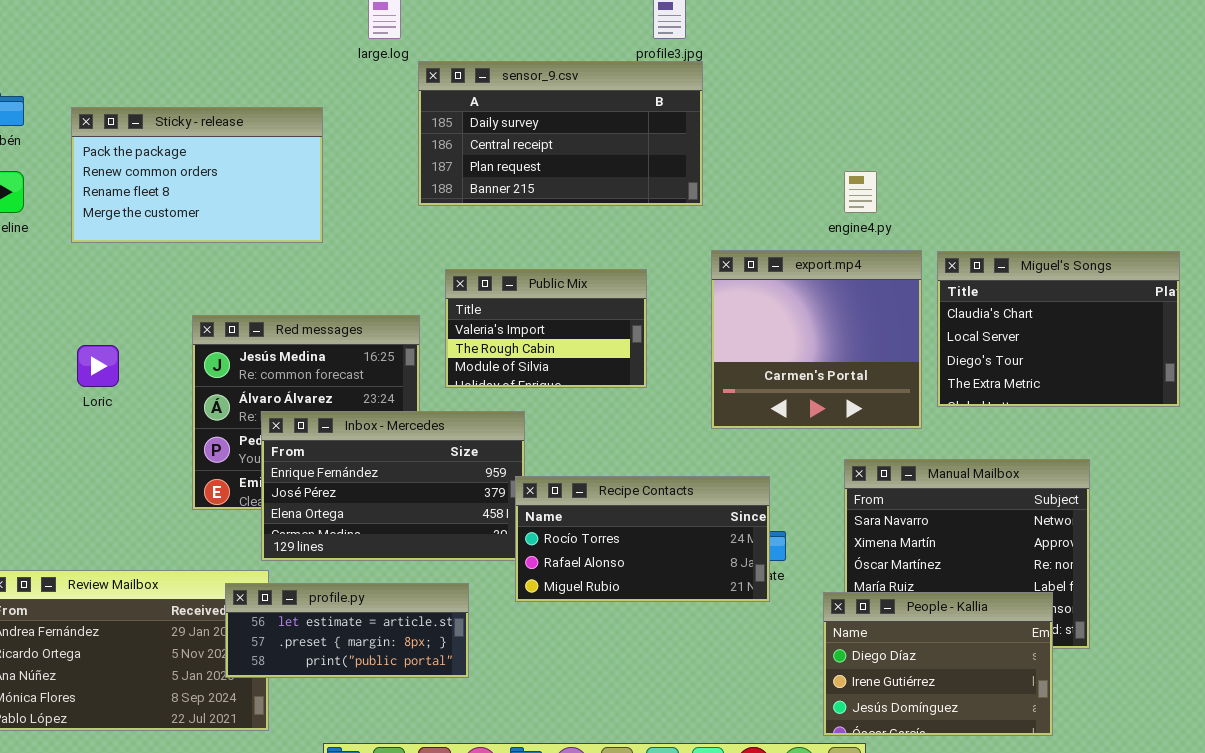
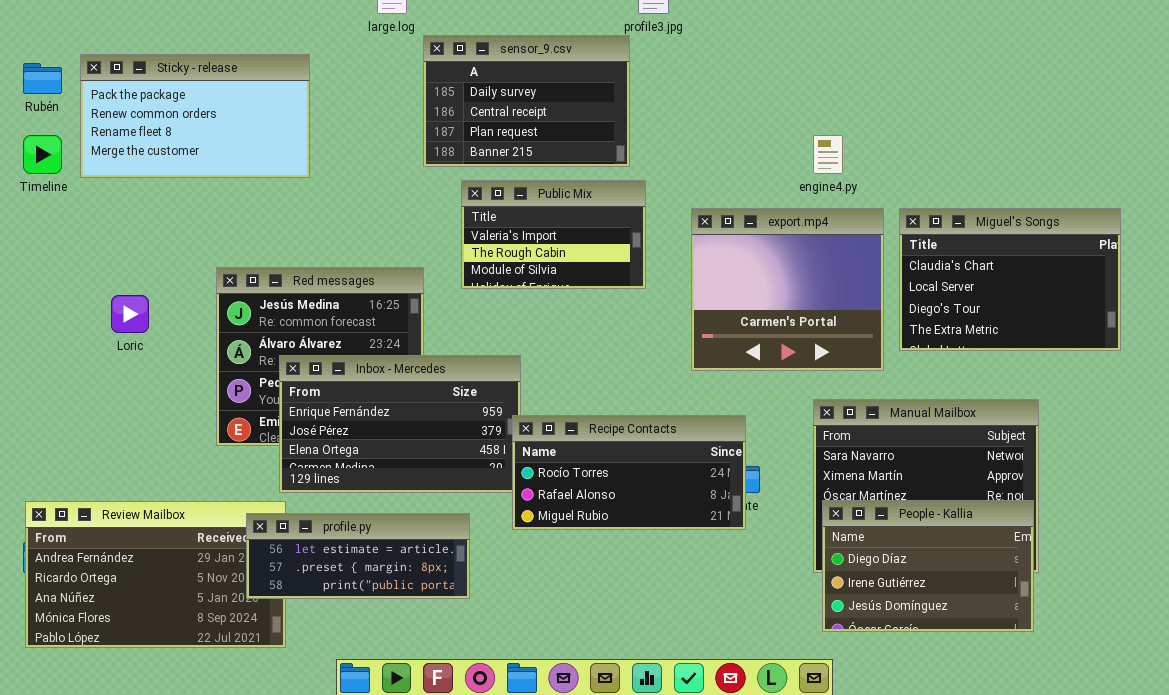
sensor_9.csv: [418,61,703,206] -> [423,35,630,167], resized
Sticky - release: [71,107,323,243] -> [80,54,310,178], moved
Public Mix: [445,269,647,388] -> [461,180,646,289], moved
People - Kallia: [823,592,1053,736] -> [822,500,1034,632], moved

